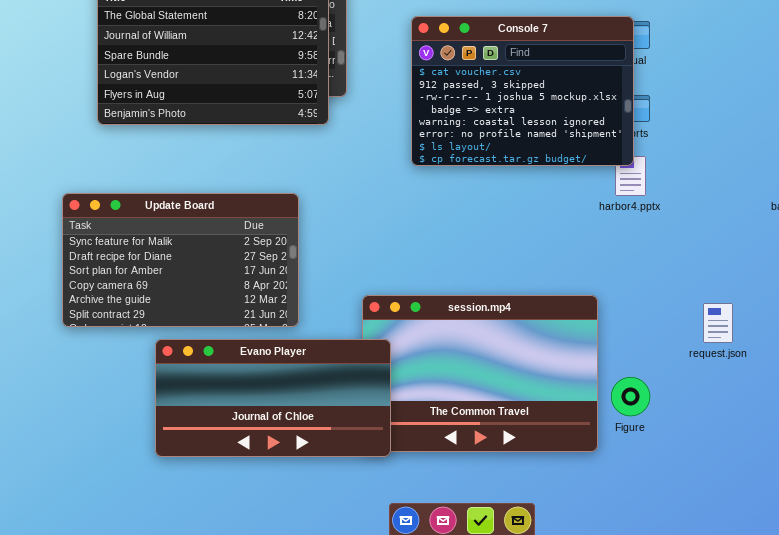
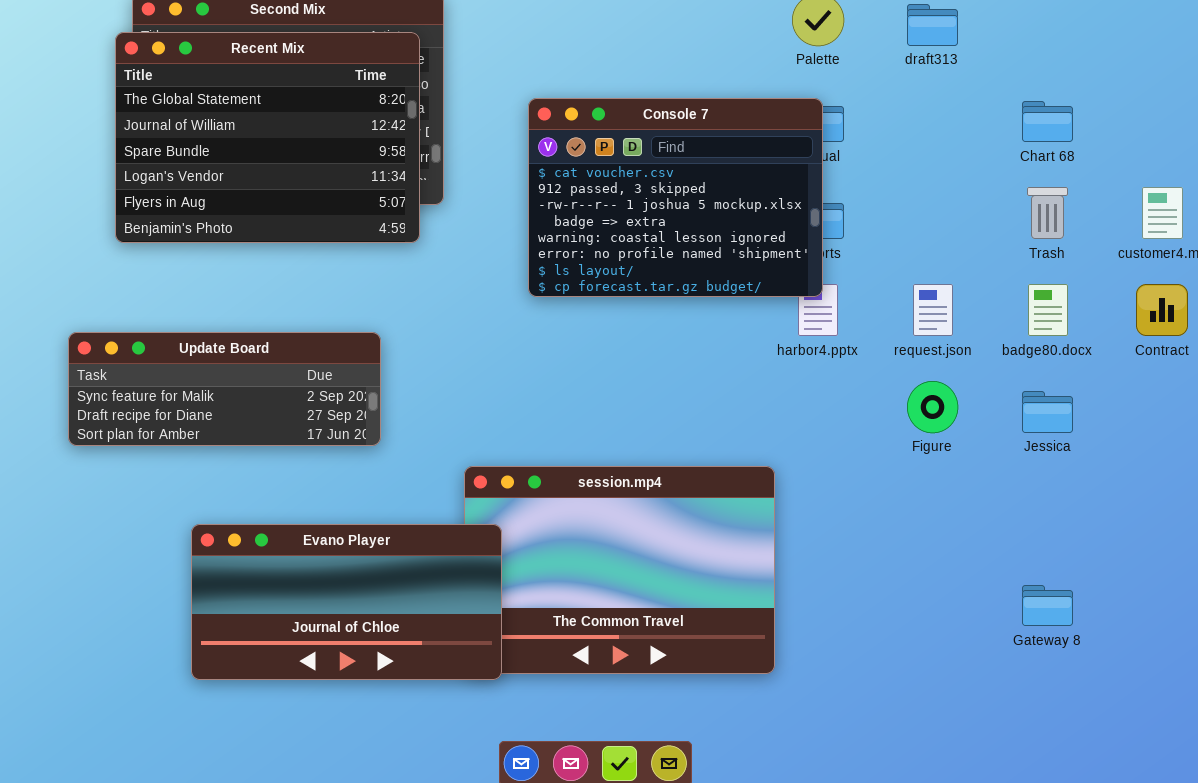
Update Board: [62,193,299,327] -> [68,332,381,446], resized
request.json: [703,303,733,343] -> [913,284,953,336], moved
Figure: [611,377,650,416] -> [907,381,958,433], moved

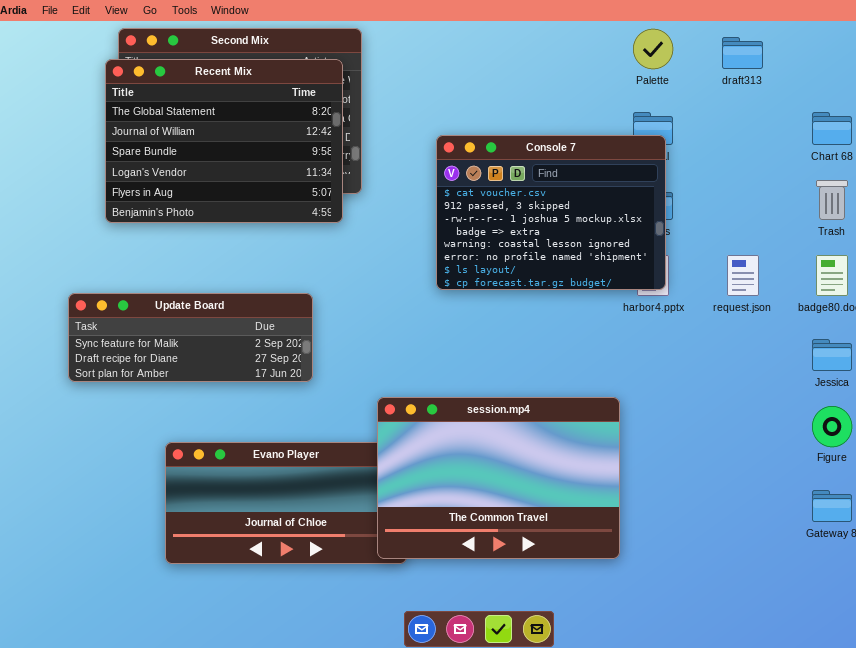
Console 7: [528,98,823,297] -> [436,135,666,290], moved
Figure: [907,381,958,433] -> [812,406,852,447], moved
session.mp4: [464,466,775,674] -> [377,397,620,559], raised

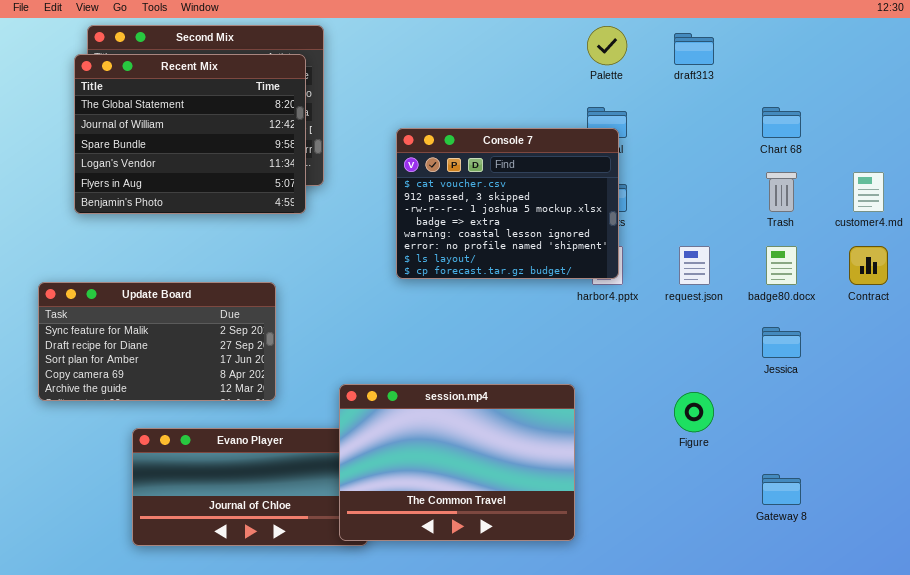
Update Board: [68,293,313,382] -> [38,282,276,401], resized
Figure: [812,406,852,447] -> [674,392,714,432], moved

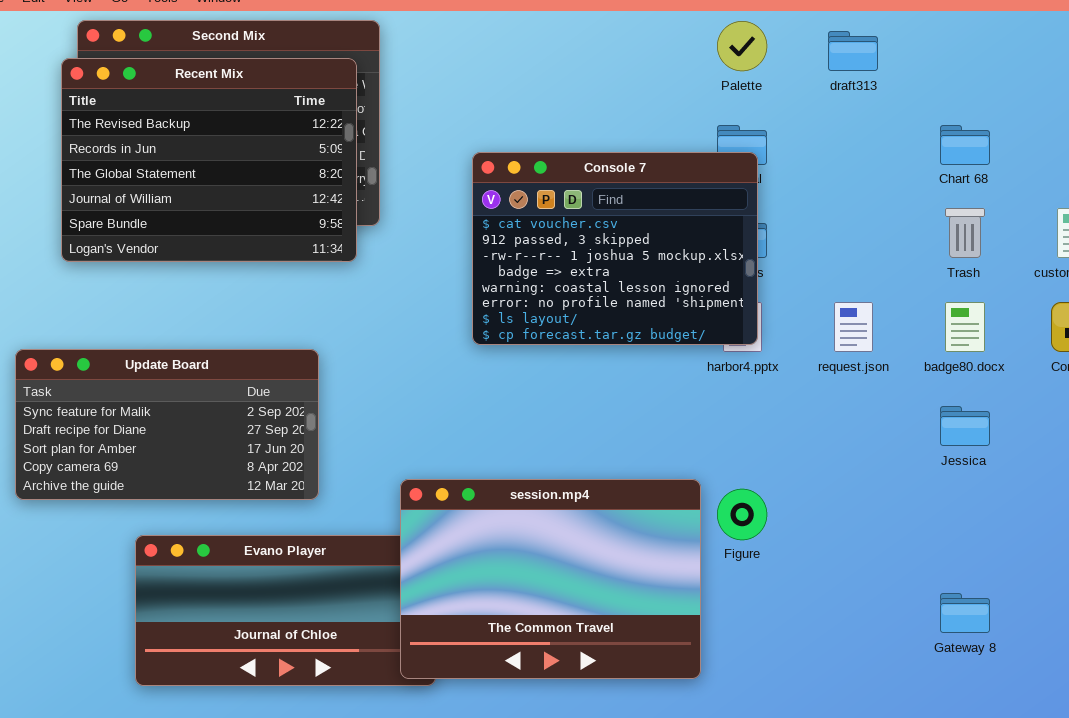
Recent Mix: [74,54,306,214] -> [61,58,357,262], scrolled up 2 rows
Figure: [674,392,714,432] -> [717,489,767,540], moved

